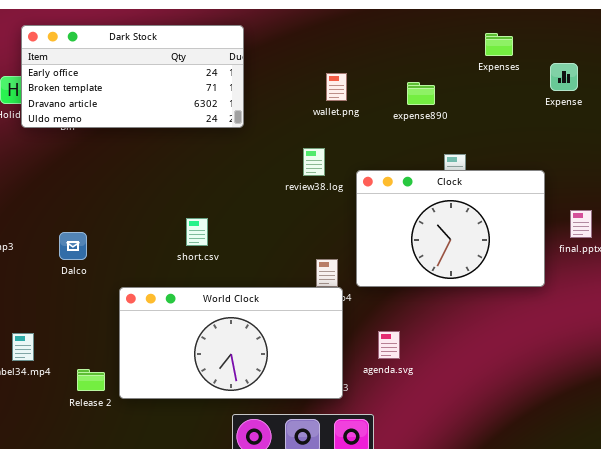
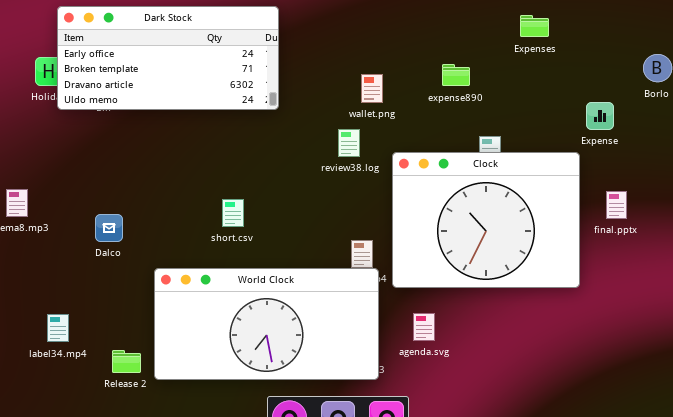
Expense: [550,63,578,91] -> [586,102,614,130], moved
wallet.png: [326,73,347,101] -> [361,74,383,103], moved
Clock: [356,170,545,287] -> [392,152,580,288], resized

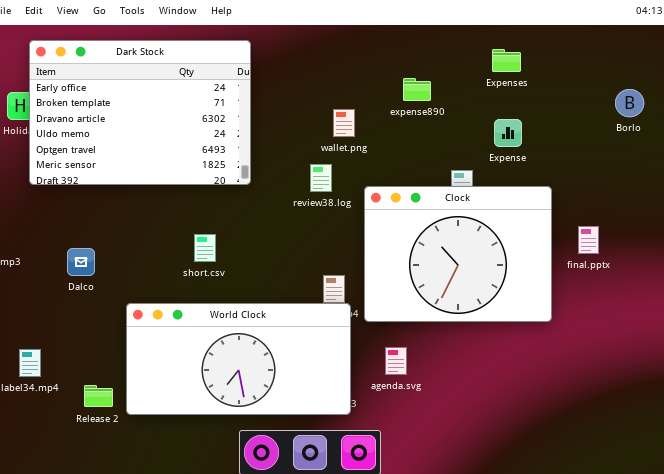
Dark Stock: [57,6,279,110] -> [29,40,251,185], resized
expense890: [442,64,470,86] -> [403,78,431,101], moved
Expense: [586,102,614,130] -> [494,119,522,147], moved

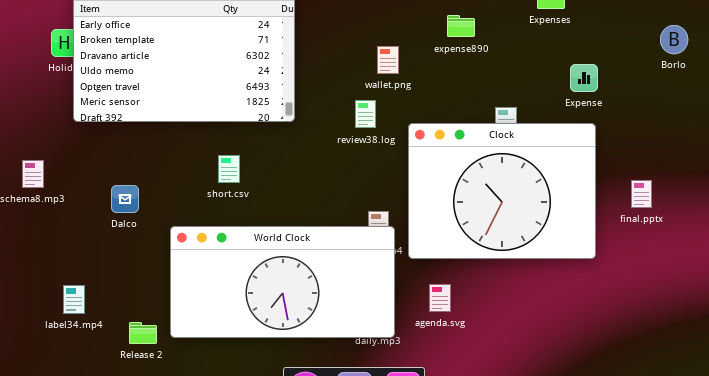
Expense: [494,119,522,147] -> [570,64,598,92], moved
final.pptx: [578,226,599,254] -> [631,180,652,208], moved
short.csv: [194,234,216,262] -> [218,155,240,183], moved
World Clock: [126,303,351,415] -> [170,226,395,338], moved

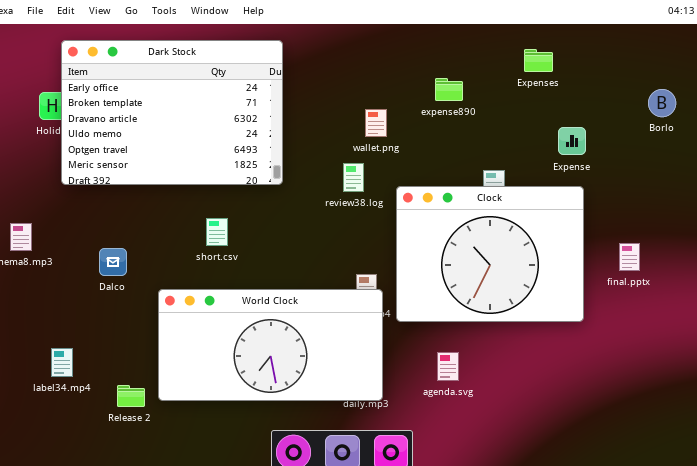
agenda.svg: [429,284,451,312] -> [437,352,459,381], moved

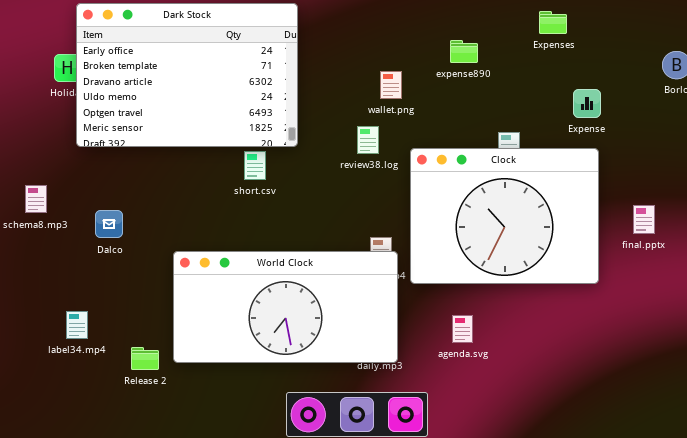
short.csv: [206,218,228,246] -> [244,151,266,180], moved
Dalco: [99,248,127,276] -> [95,210,123,238], moved

